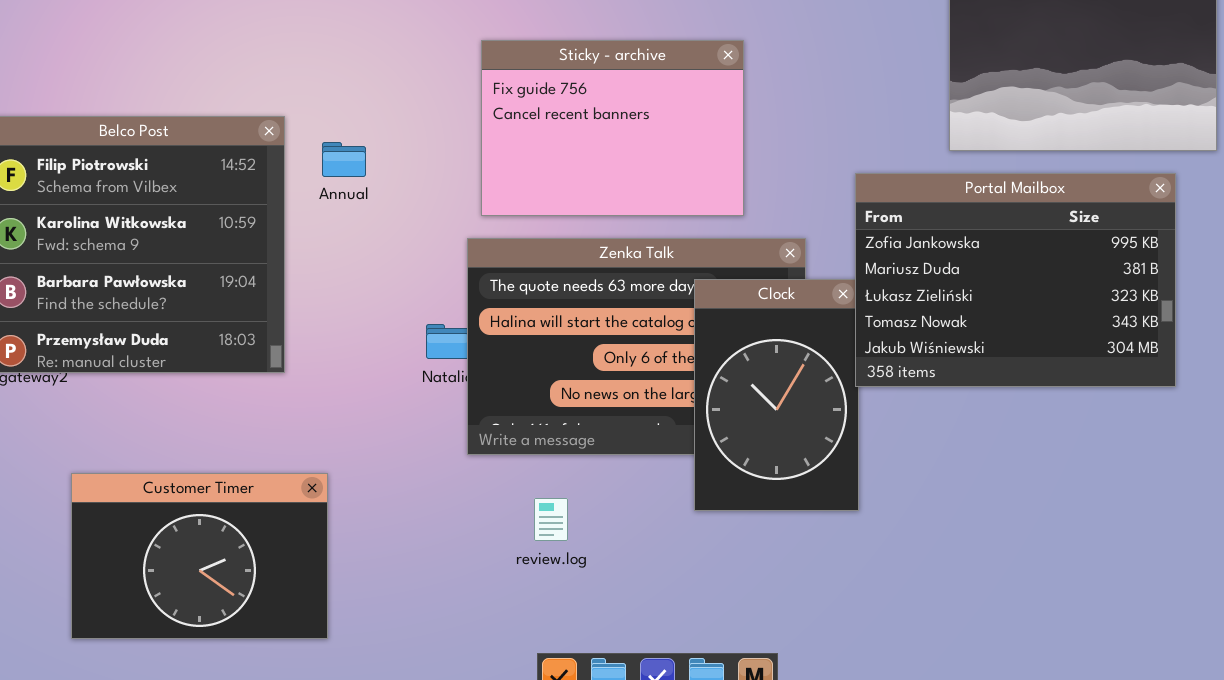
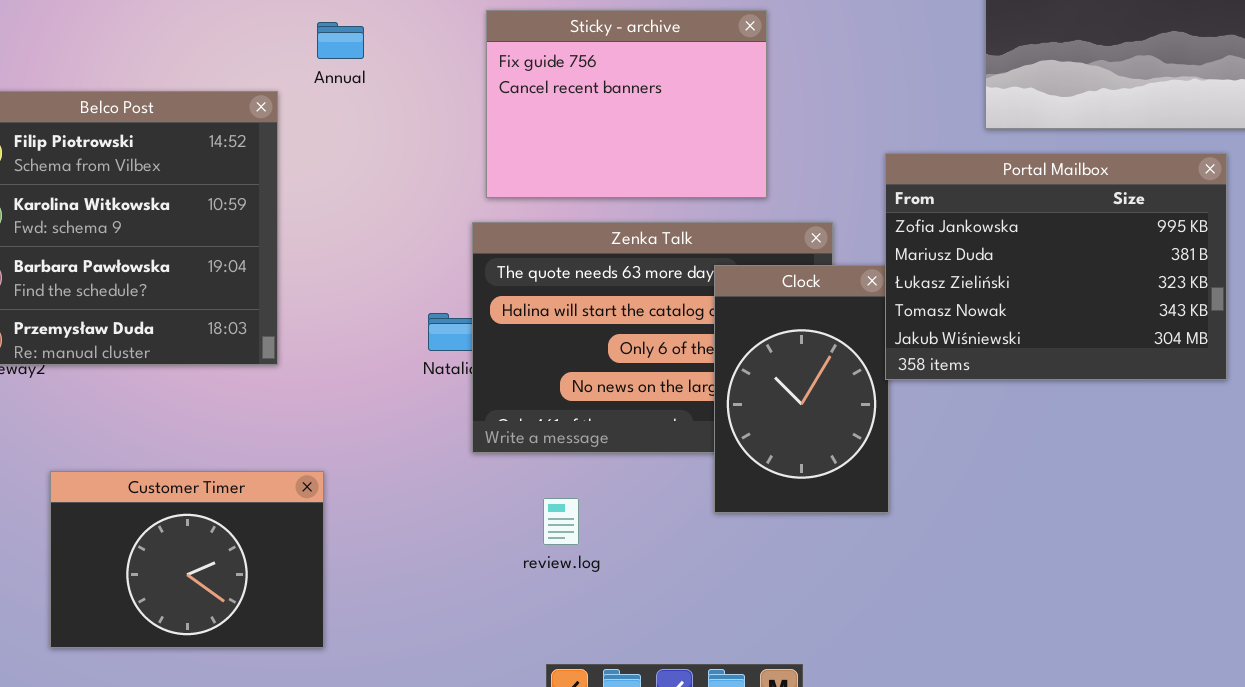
Annual: [322,142,366,177] -> [317,22,364,59], moved

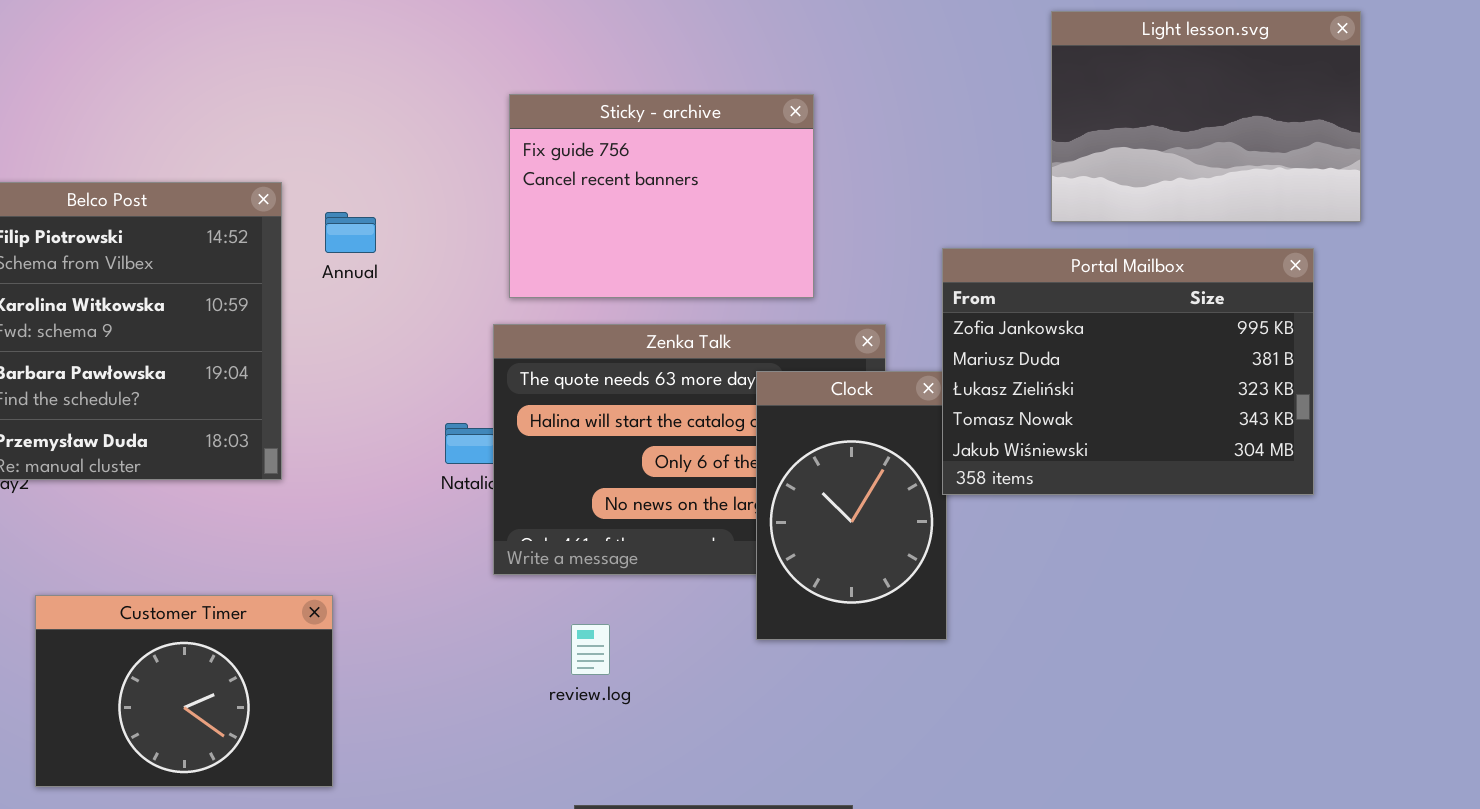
Annual: [317,22,364,59] -> [325,212,376,253], moved

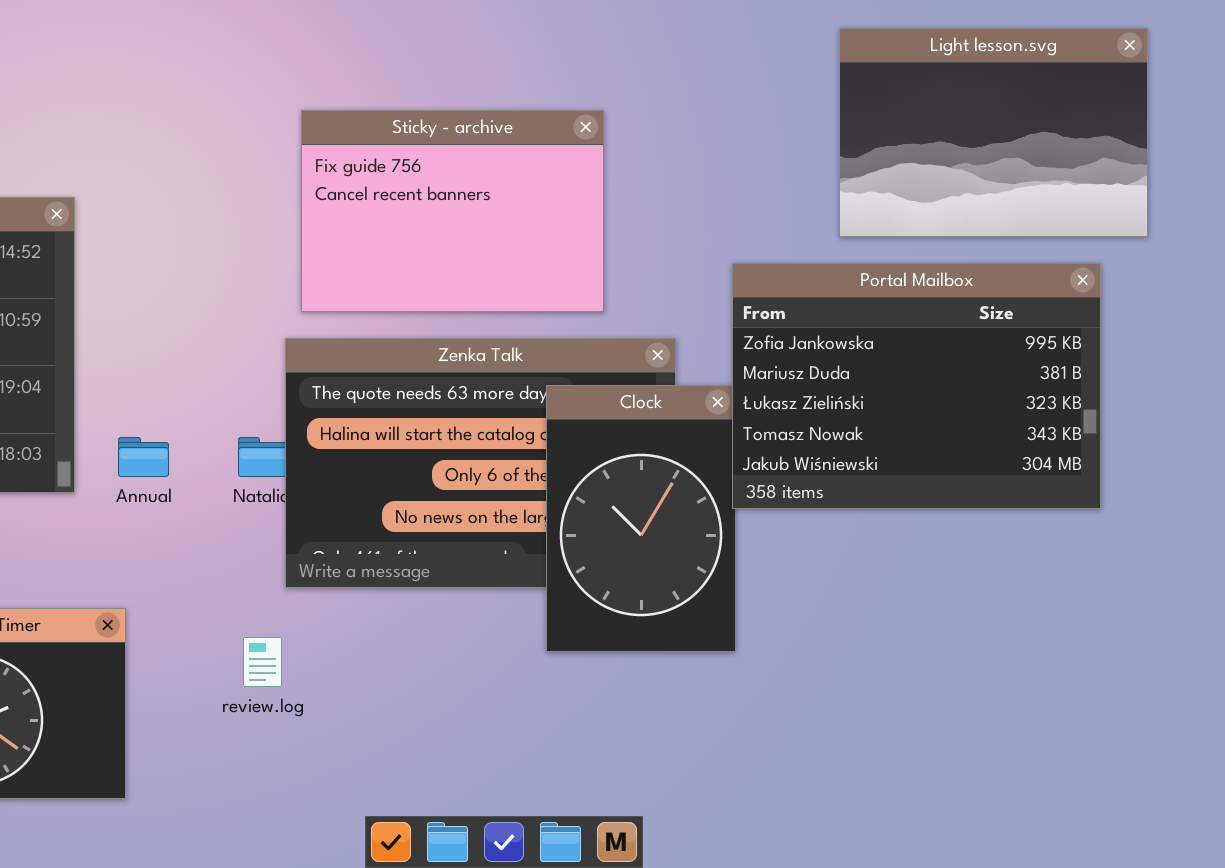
Annual: [325,212,376,253] -> [118,437,169,477], moved
review.log: [571,624,610,675] -> [243,637,282,687], moved

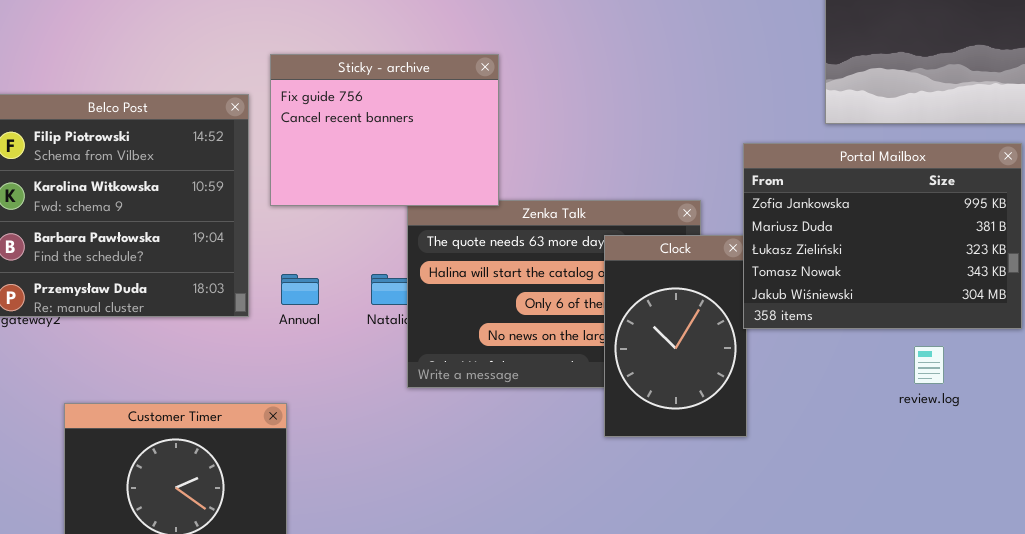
Sticky - archive: [301,110,604,312] -> [270,54,499,206], moved
review.log: [243,637,282,687] -> [914,346,944,384], moved

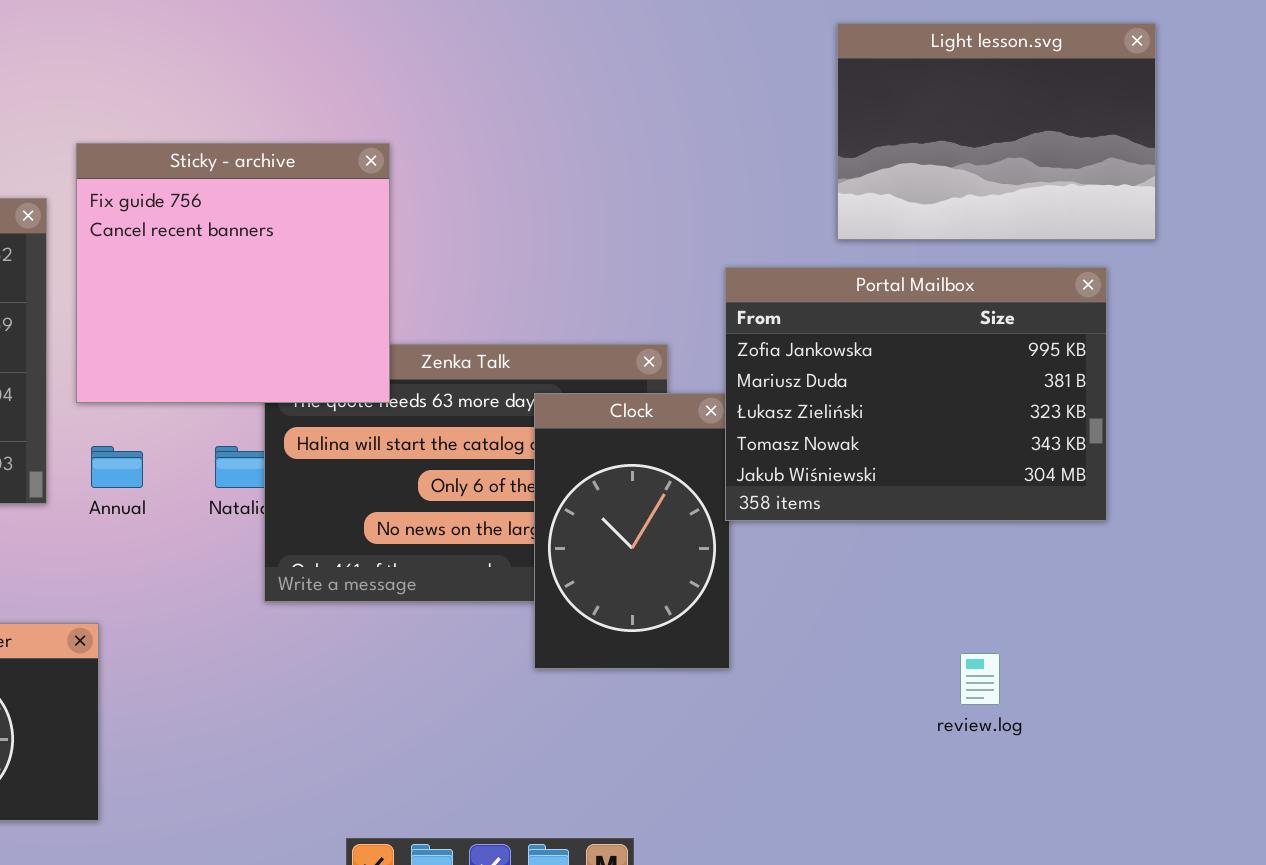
Sticky - archive: [270,54,499,206] -> [76,143,390,403], resized
review.log: [914,346,944,384] -> [960,653,1000,705], moved

